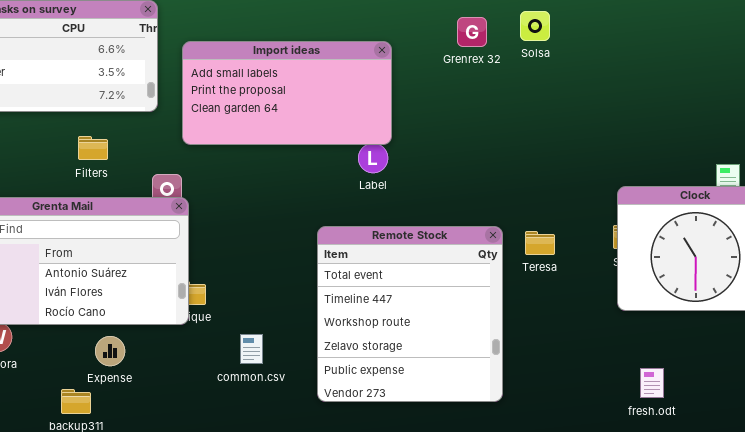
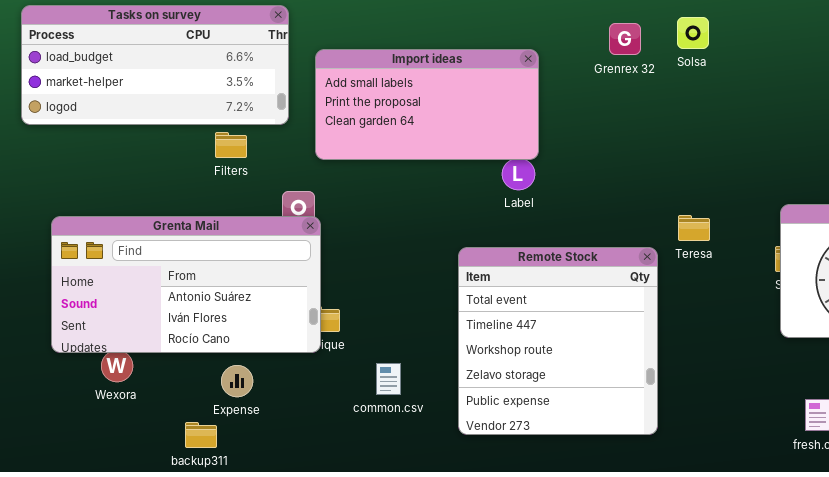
Filters: [78,136,108,160] -> [215,132,247,158], moved
Teresa: [525,231,555,255] -> [678,215,710,241], moved

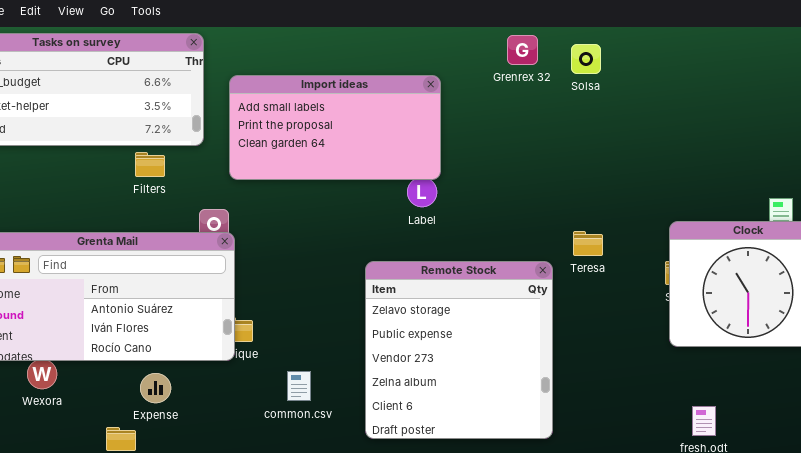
Grenrex 32: [609,23,641,55] -> [507,35,538,65], moved
Remote Stock: [458,247,658,435] -> [365,261,553,439], scrolled down 3 rows

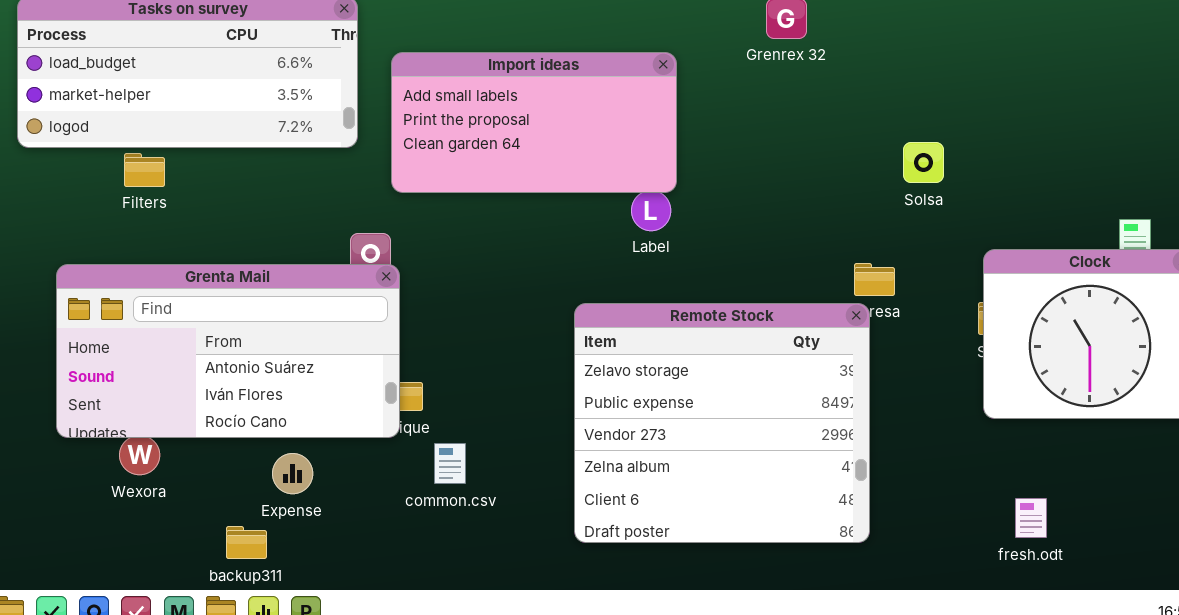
Solsa: [571,44,601,74] -> [903,142,944,183], moved
Filters: [135,152,165,177] -> [124,153,165,187], moved
Remote Stock: [365,261,553,439] -> [574,303,870,543], resized
common.csv: [287,371,311,401] -> [434,443,466,484], moved

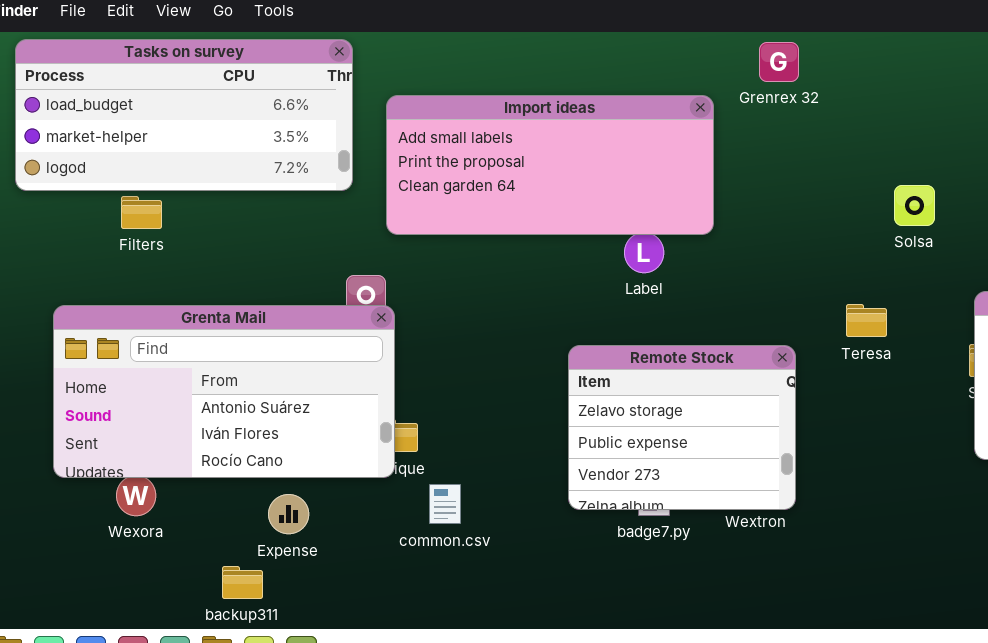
Import ideas: [391,52,677,193] -> [386,95,714,235], resized
Remote Stock: [574,303,870,543] -> [568,345,796,510], resized

